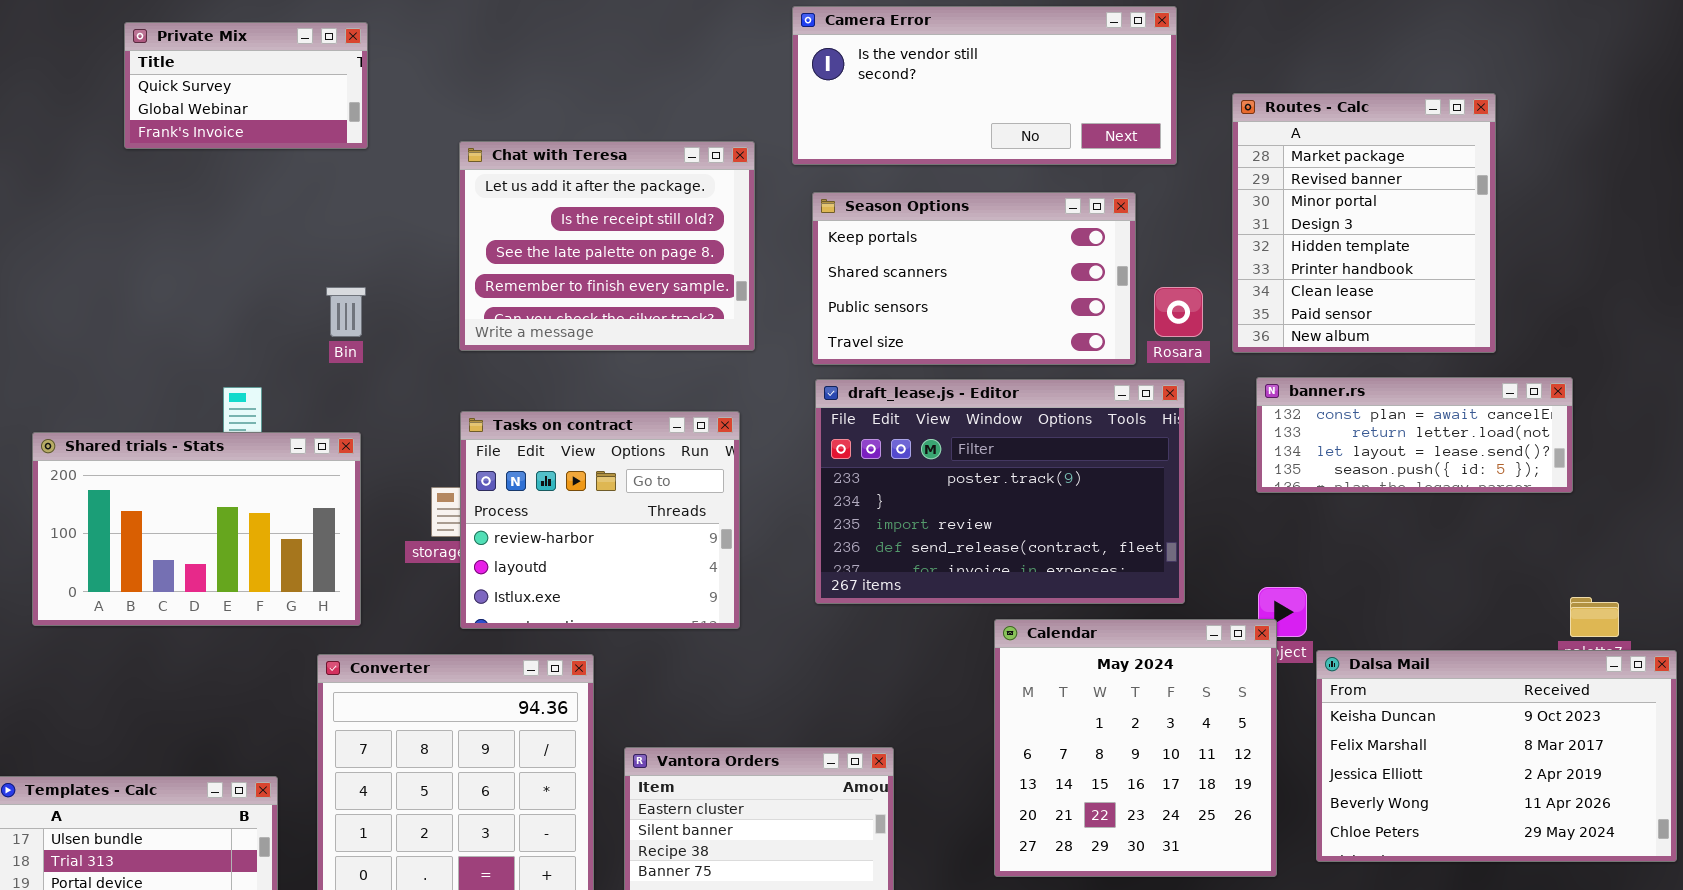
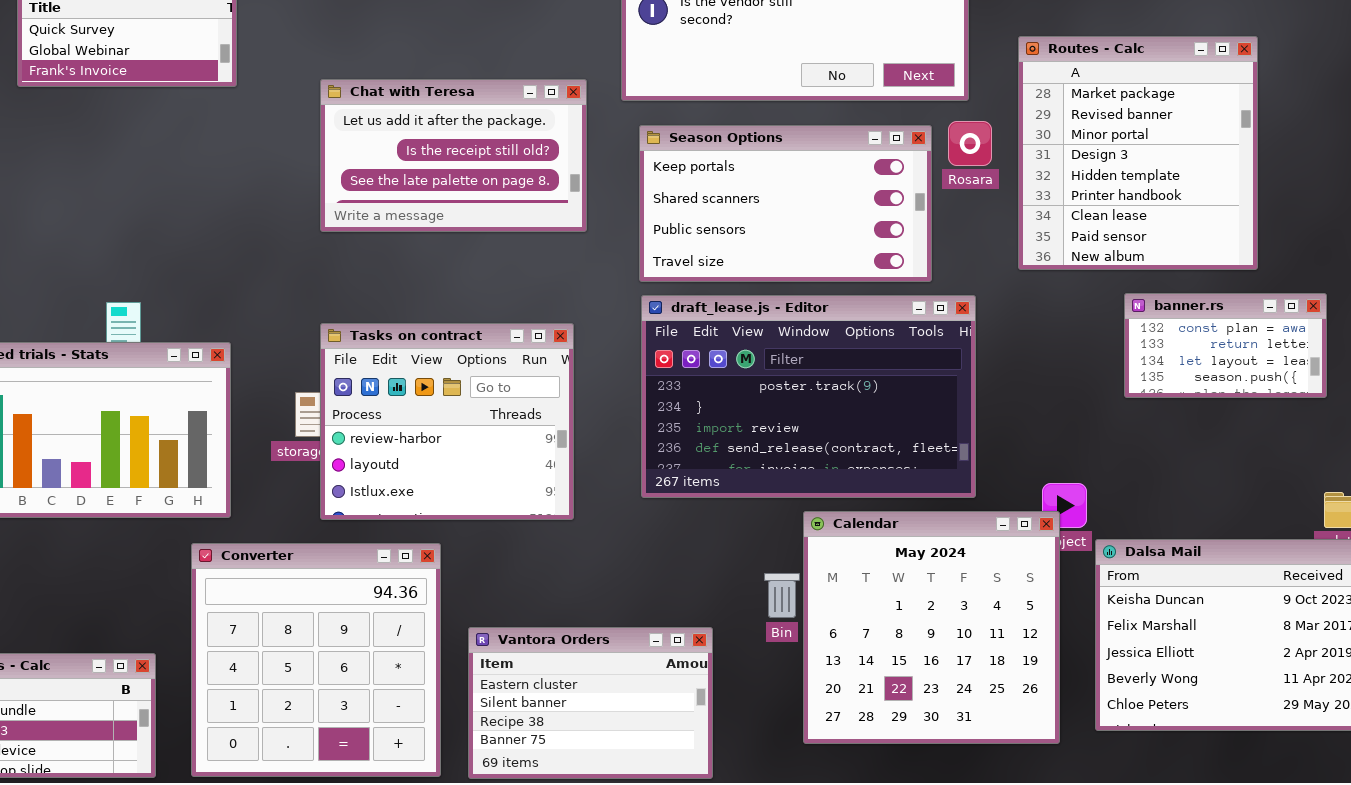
Chat with Teresa: [459,141,755,351] -> [320,79,587,232], resized
Bin: [326,287,366,337] -> [764,573,800,618], moved
Rosara: [1154,287,1203,337] -> [948,121,992,166], moved
banner.rs: [1256,377,1573,493] -> [1124,293,1327,398], resized

